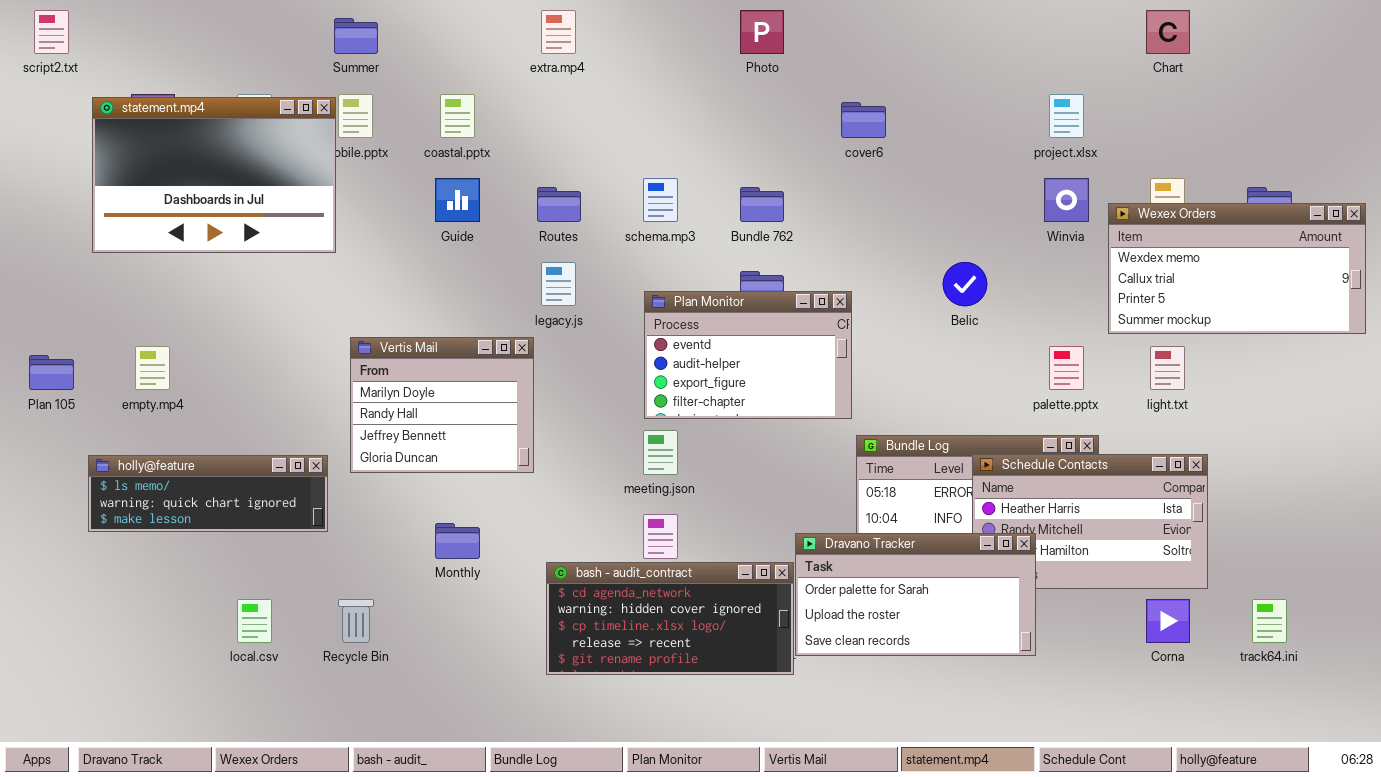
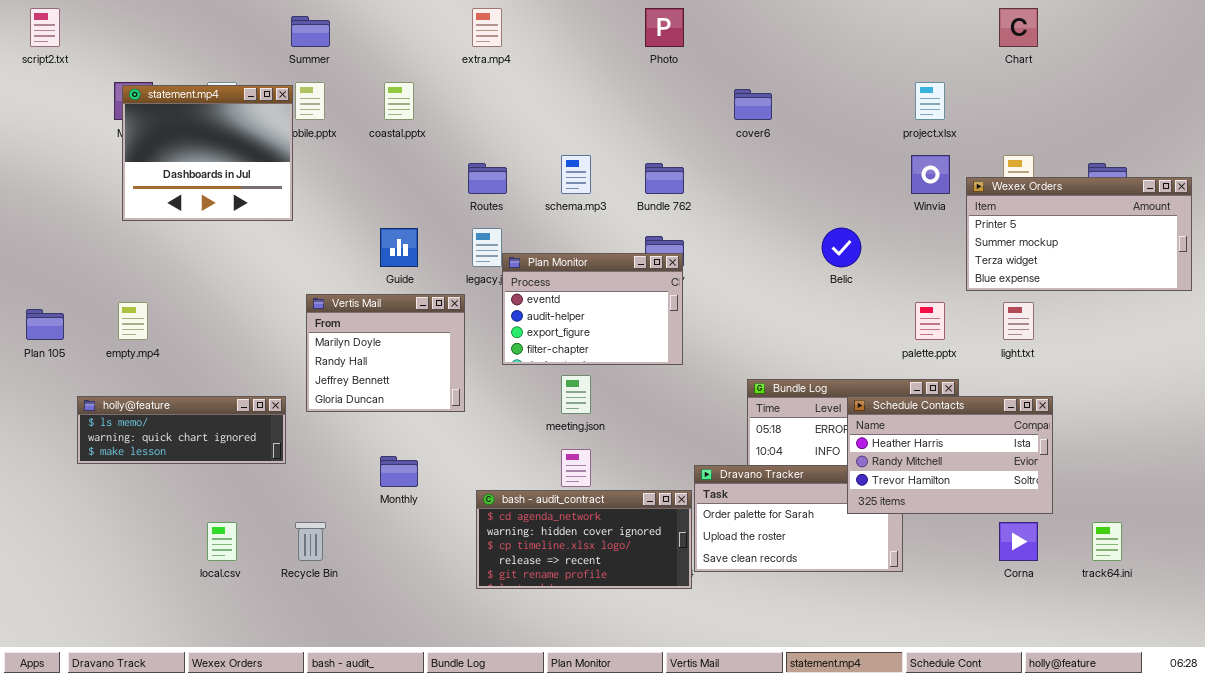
statement.mp4: [92,97,336,253] -> [122,85,293,221], resized
Guide: [435,178,480,222] -> [380,228,418,267], moved
Wexex Orders: [1108,203,1366,334] -> [966,177,1192,291], scrolled down 2 rows
Plan Monitor: [644,291,852,419] -> [502,253,683,365], moved
Schedule Contacts: [972,454,1208,589] -> [847,396,1053,514], raised

